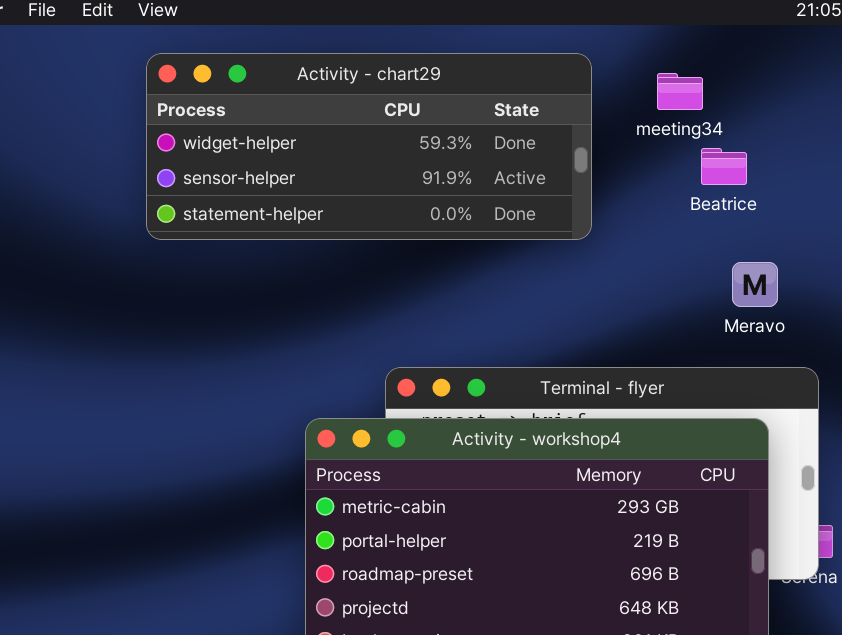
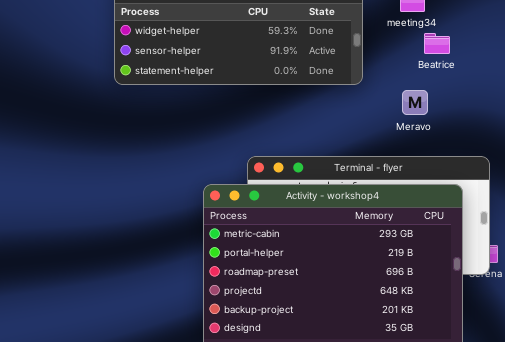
Meravo: [732,262,778,307] -> [402,90,428,115], moved

